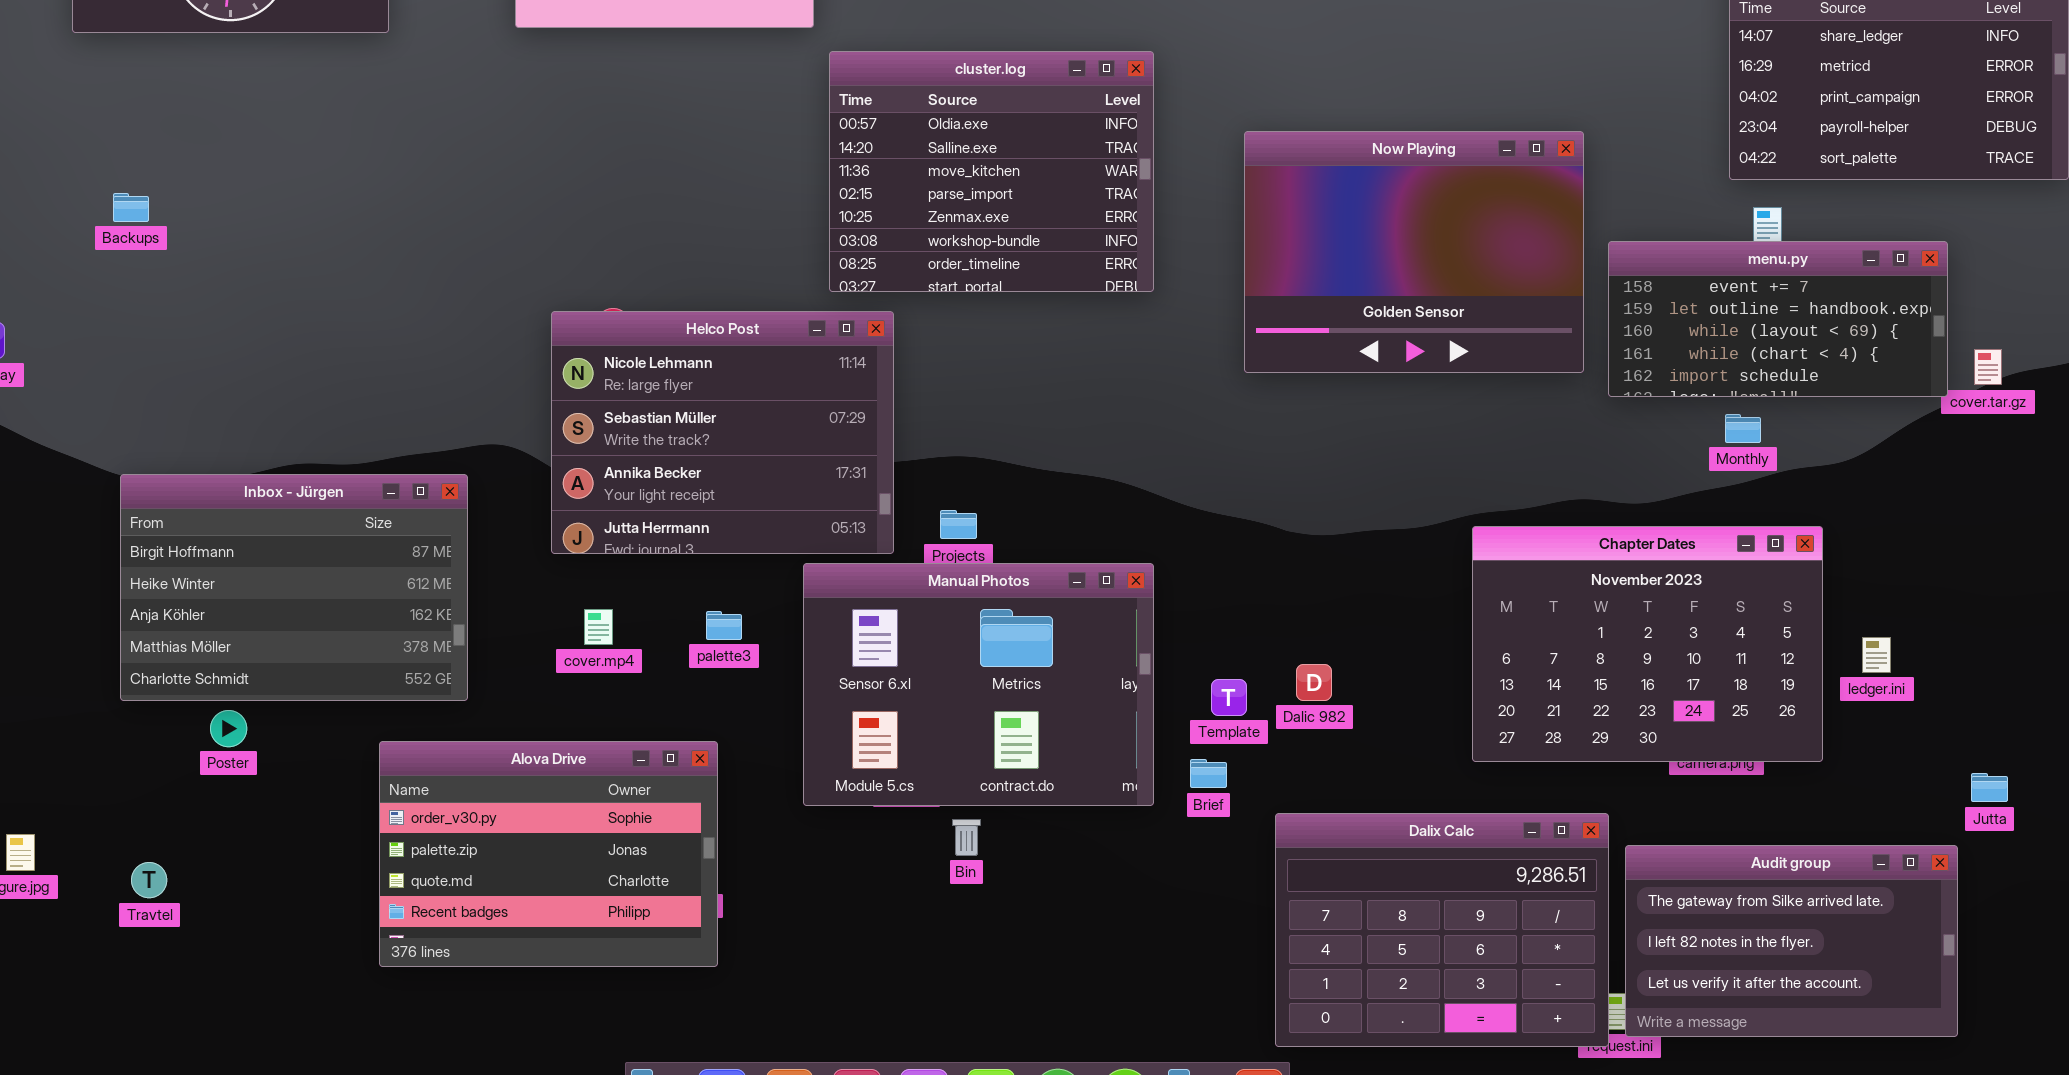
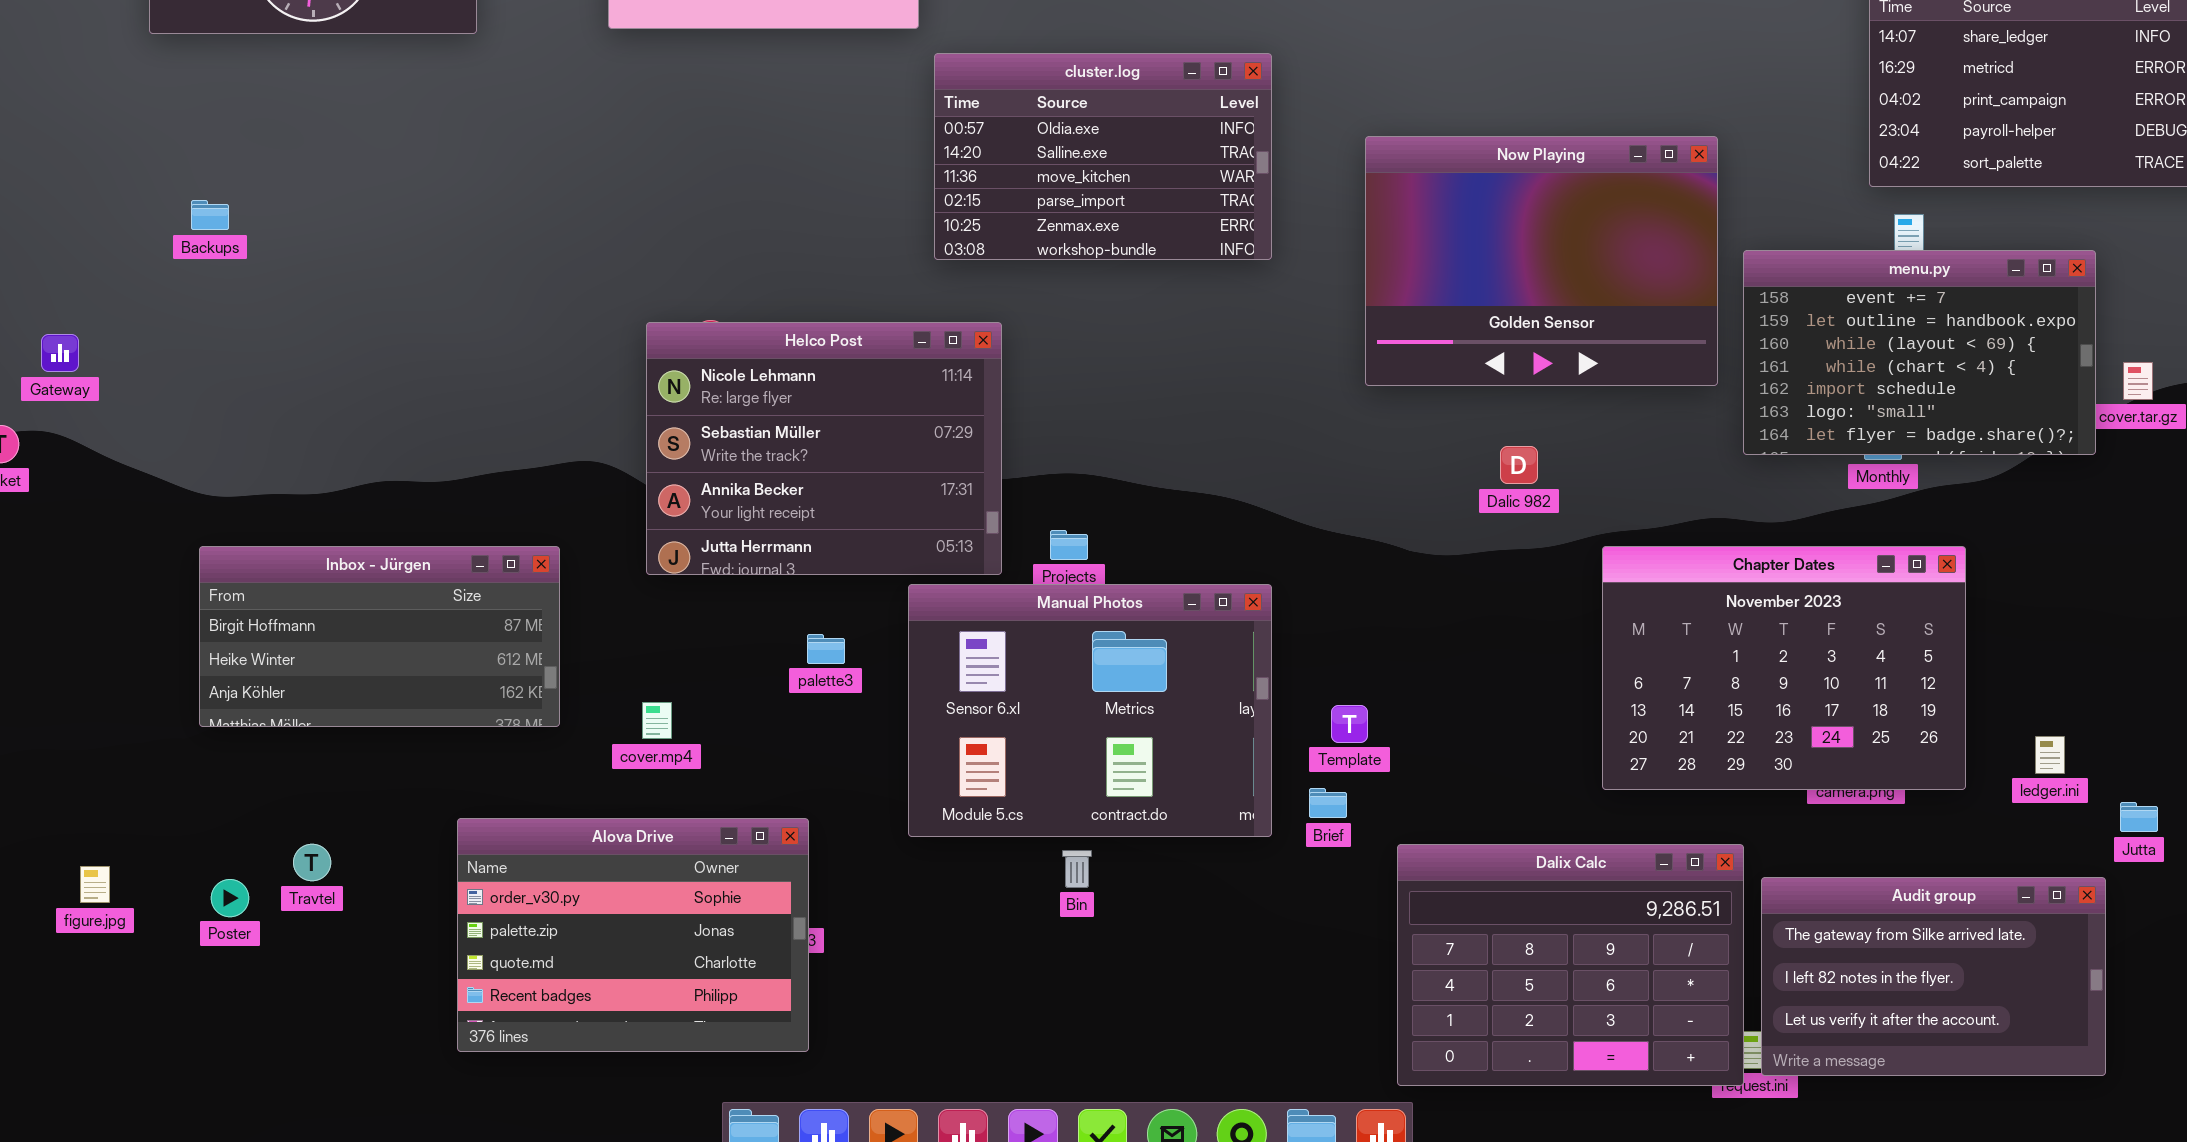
cluster.log: [829,51,1154,292] -> [934,53,1272,260], resized
menu.py: [1608,241,1948,397] -> [1743,250,2096,455], resized
Inbox - Jürgen: [120,474,468,701] -> [199,546,560,727], resized
cover.mp4: [584,609,613,645] -> [642,702,672,739], moved
ledger.ini: [1862,637,1891,673] -> [2035,736,2065,774], moved
Dalic 982: [1296,664,1332,701] -> [1500,446,1538,484], moved
Poster: [210,710,247,747] -> [211,879,249,917], moved
Alova Drive: [379,741,718,967] -> [457,818,809,1052], moved
Travtel: [131,862,167,898] -> [293,844,331,881], moved

